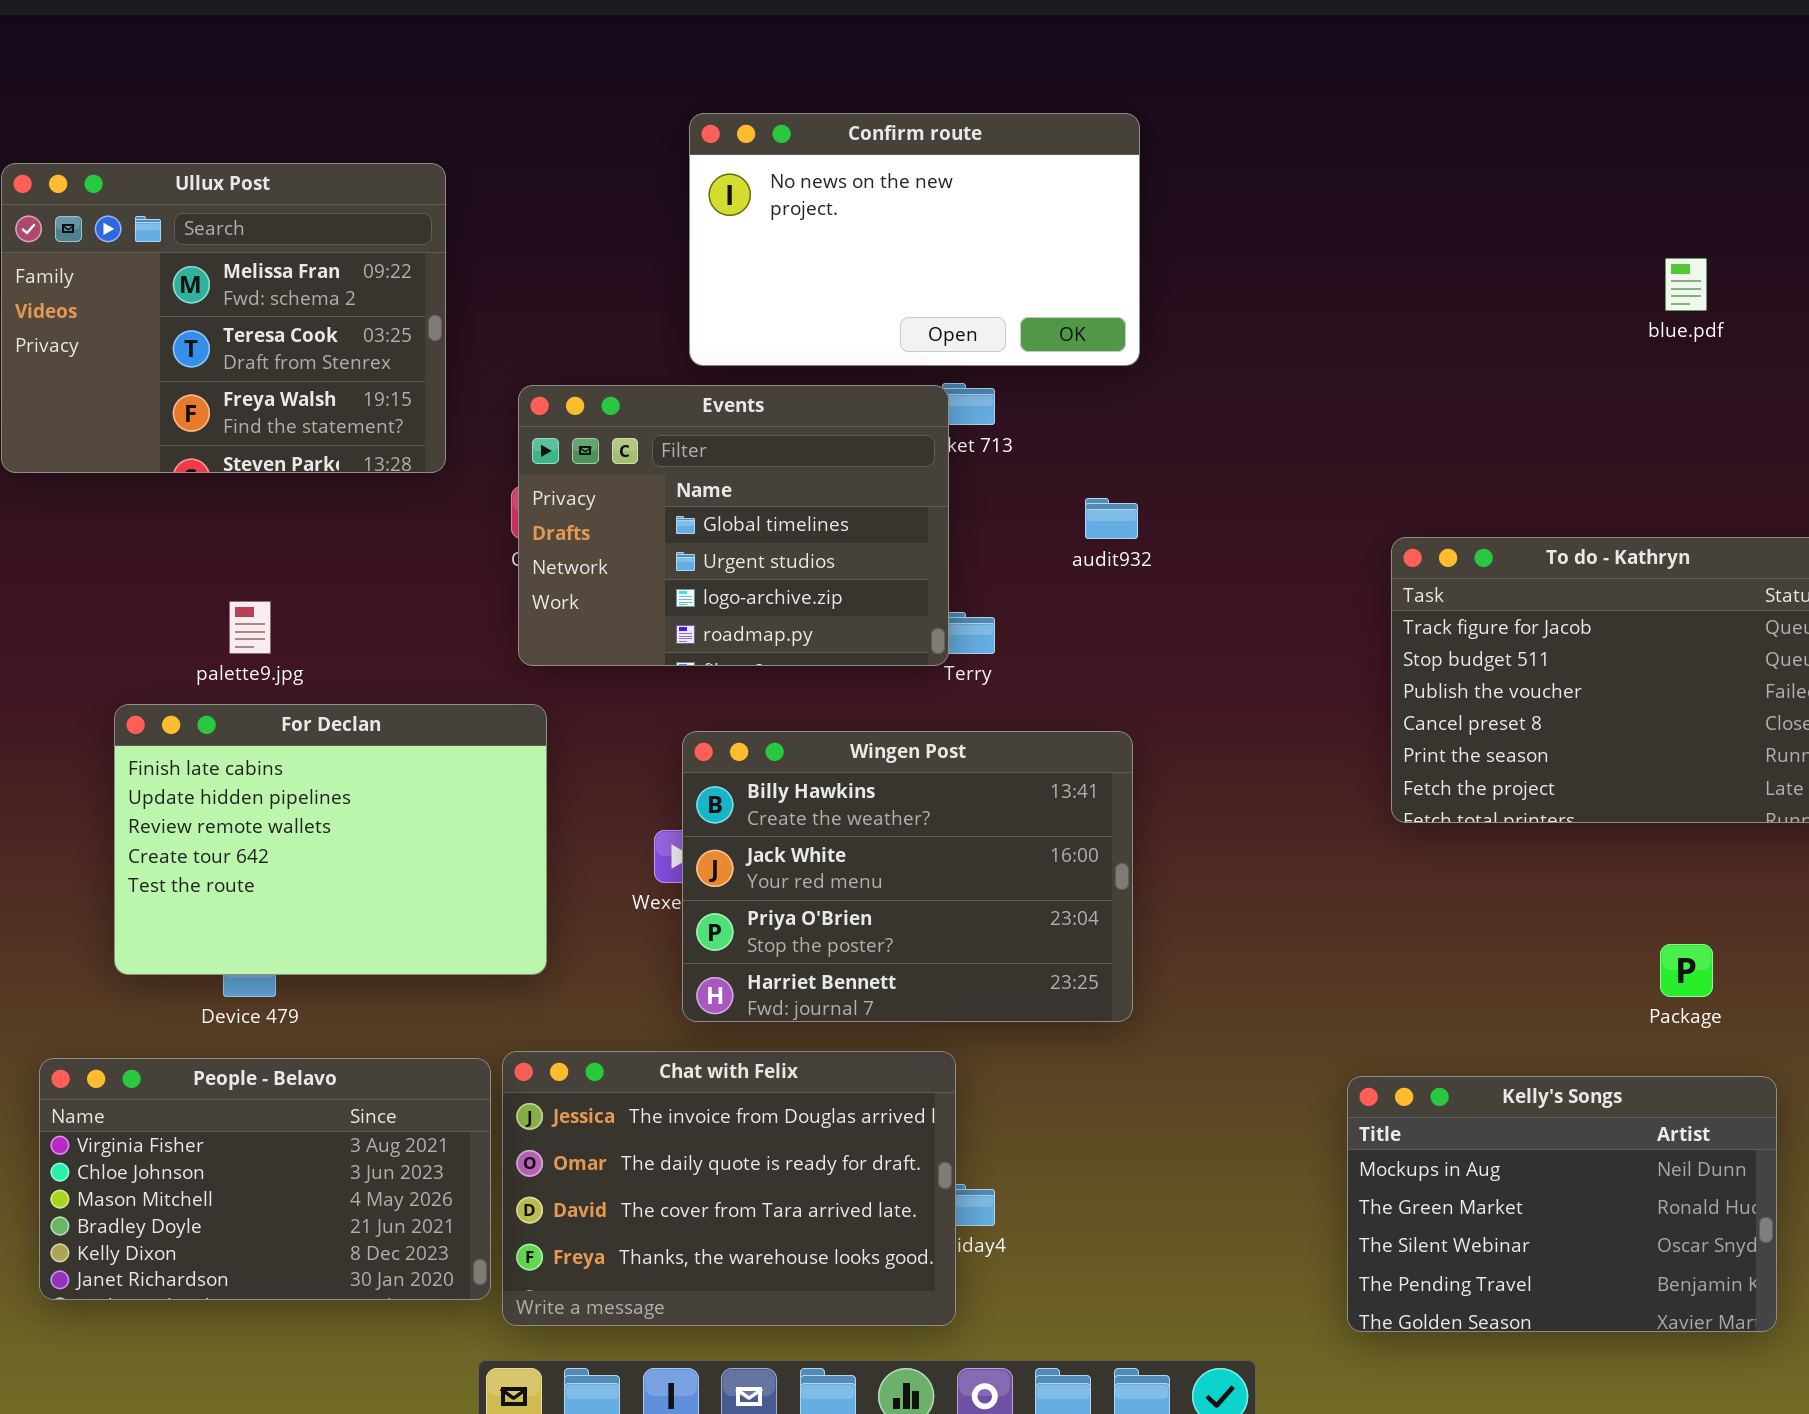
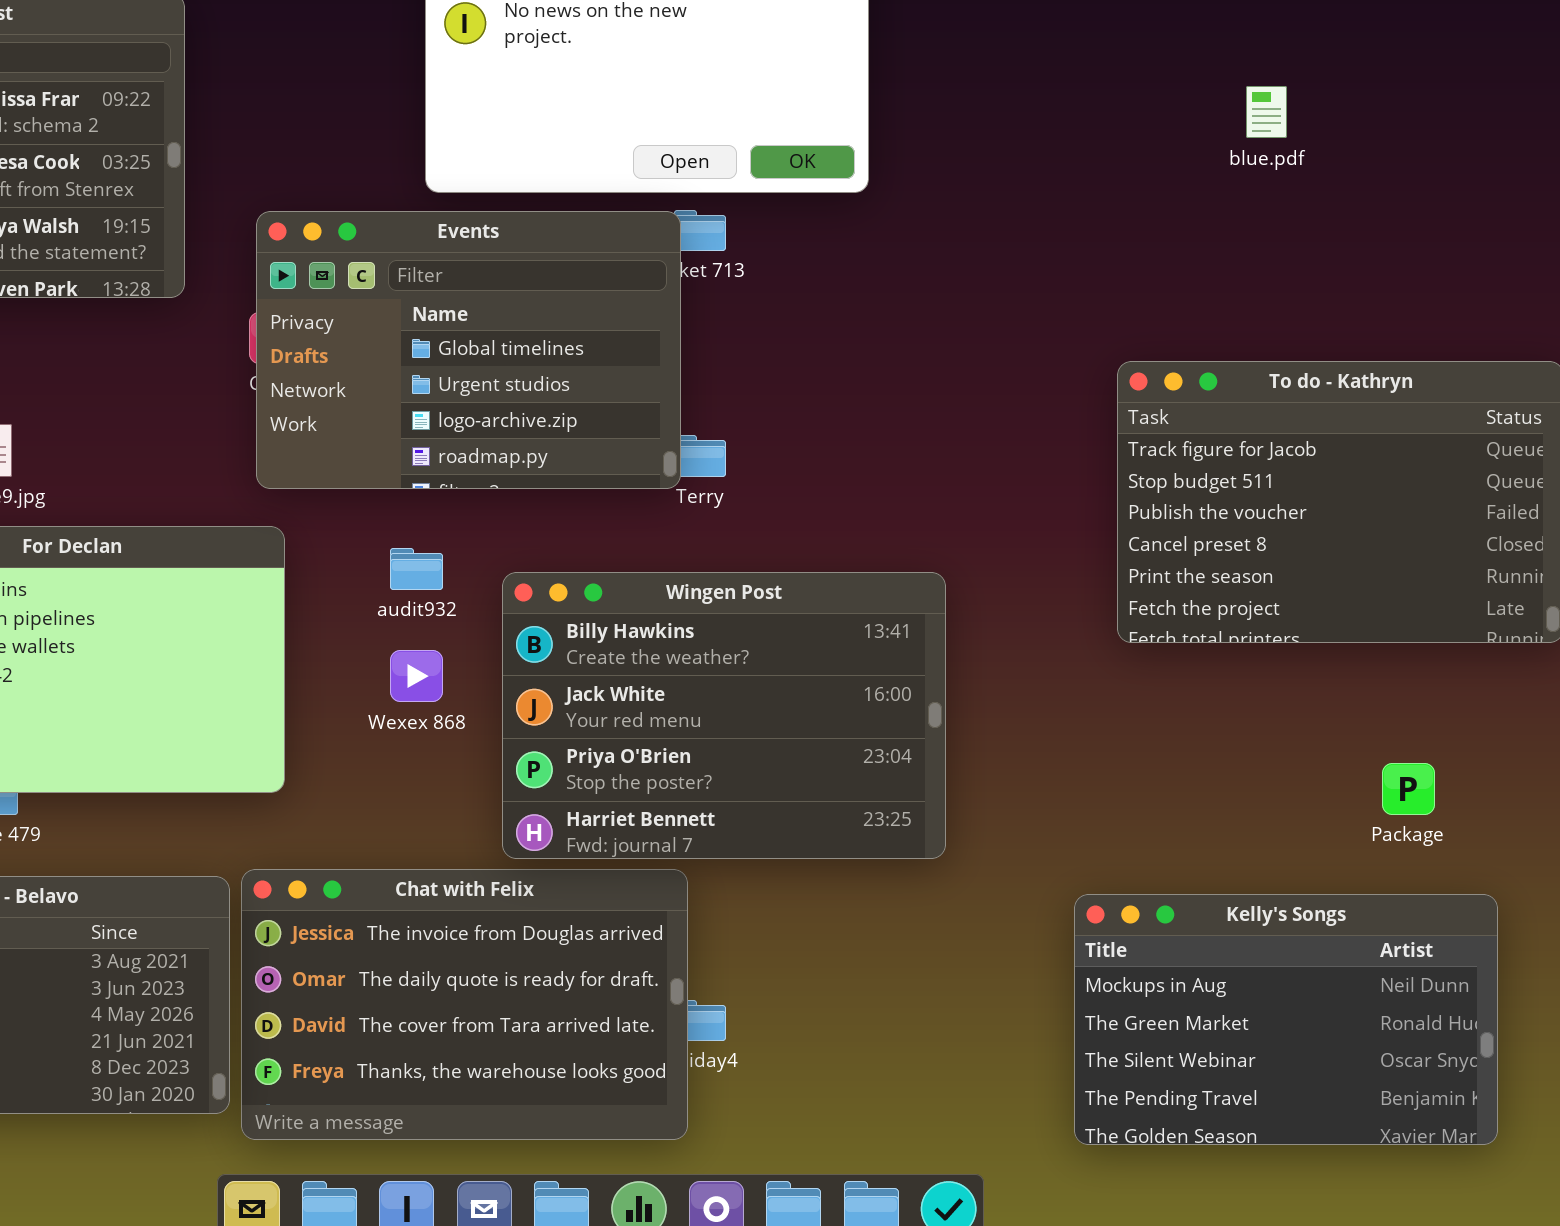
blue.pdf: [1665,258,1707,311] -> [1246,86,1287,138], moved
audit932: [1085,498,1138,539] -> [390,548,443,590], moved
Wingen Post: [682,731,1133,1022] -> [502,572,946,859], moved

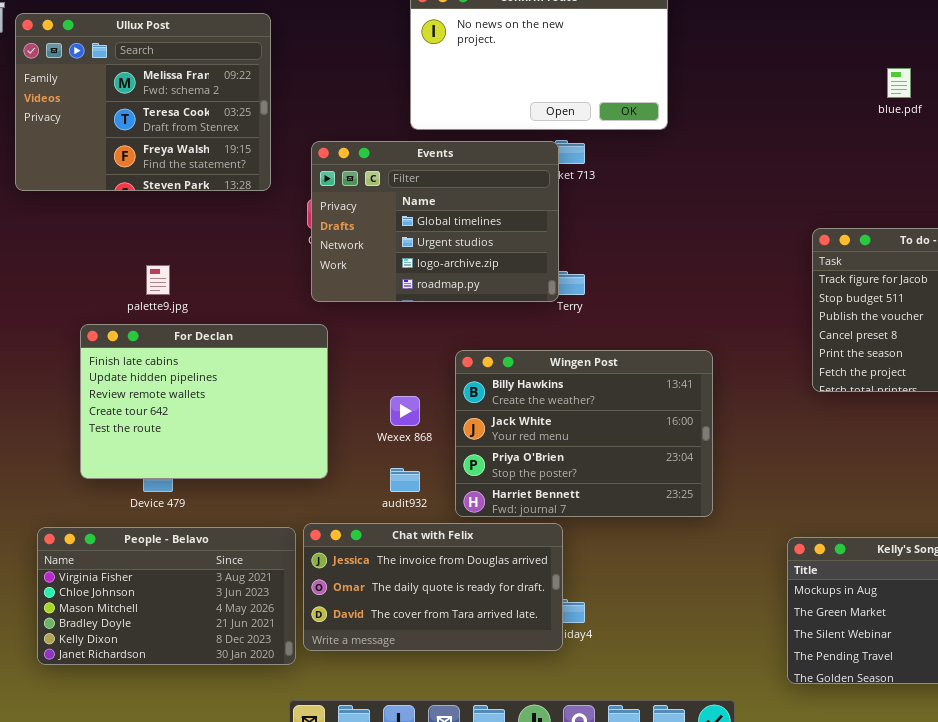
audit932: [390,548,443,590] -> [390,468,420,492], moved
Chat with Felix: [241,869,688,1140] -> [303,523,563,651], resized

